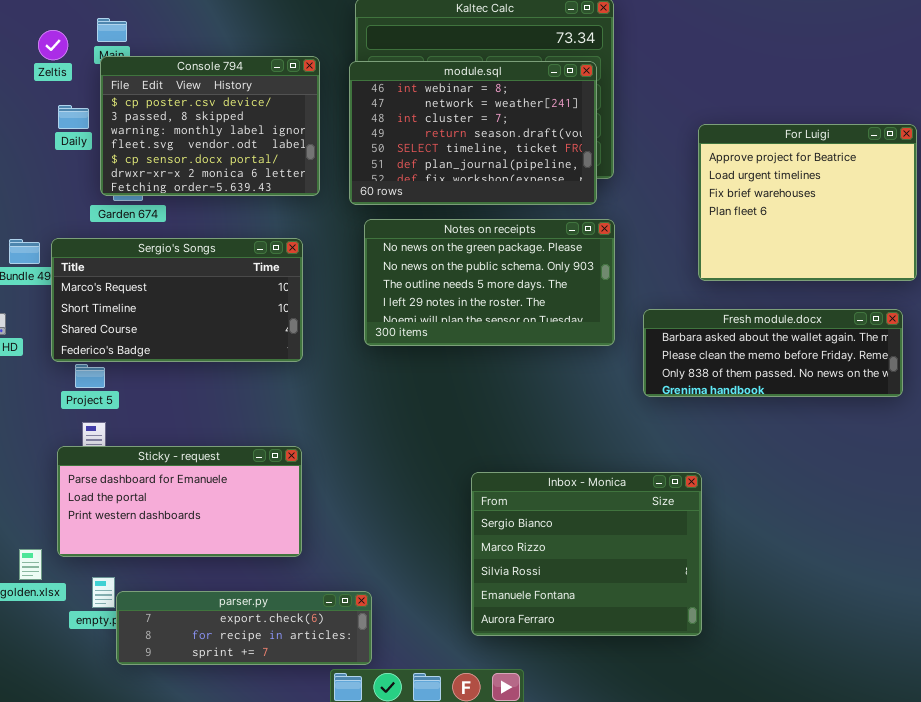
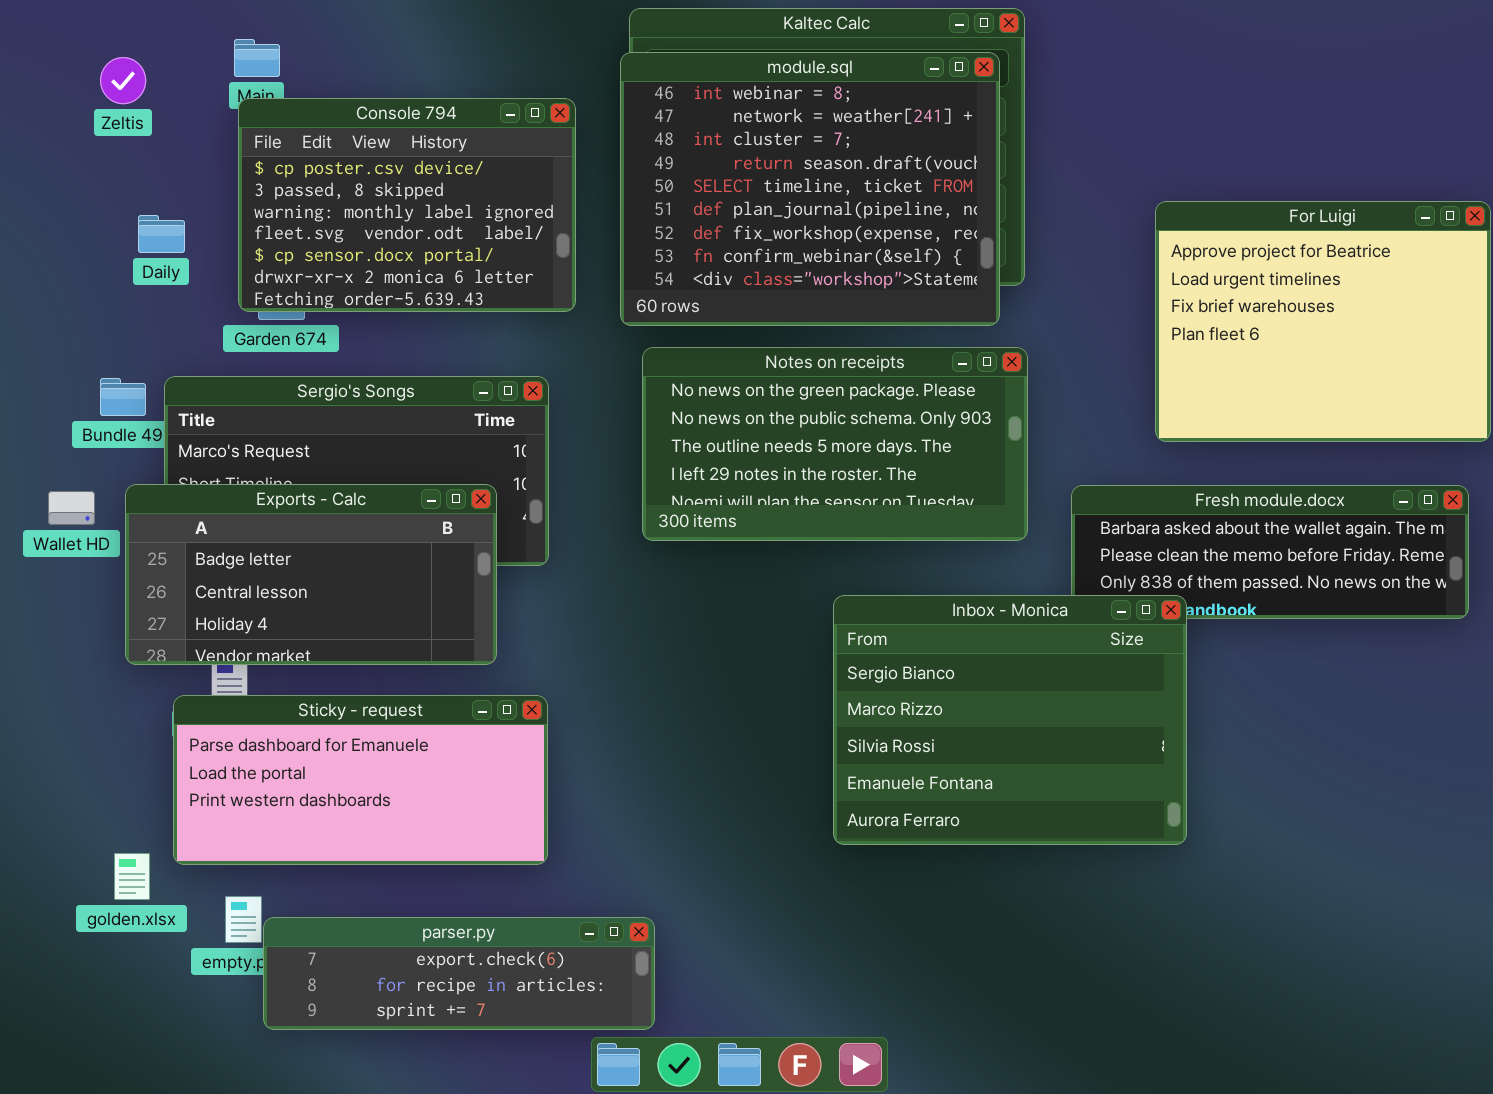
Zeltis: [38,30,68,60] -> [100,57,146,104], moved
module.sql: [349,61,597,205] -> [620,52,1000,326], resized
Daily: [58,105,89,129] -> [138,215,185,253], moved
Exports - Calc: none -> [125,484,497,665], opened
Inbox - Monica: [471,472,702,636] -> [833,595,1187,845], moved

